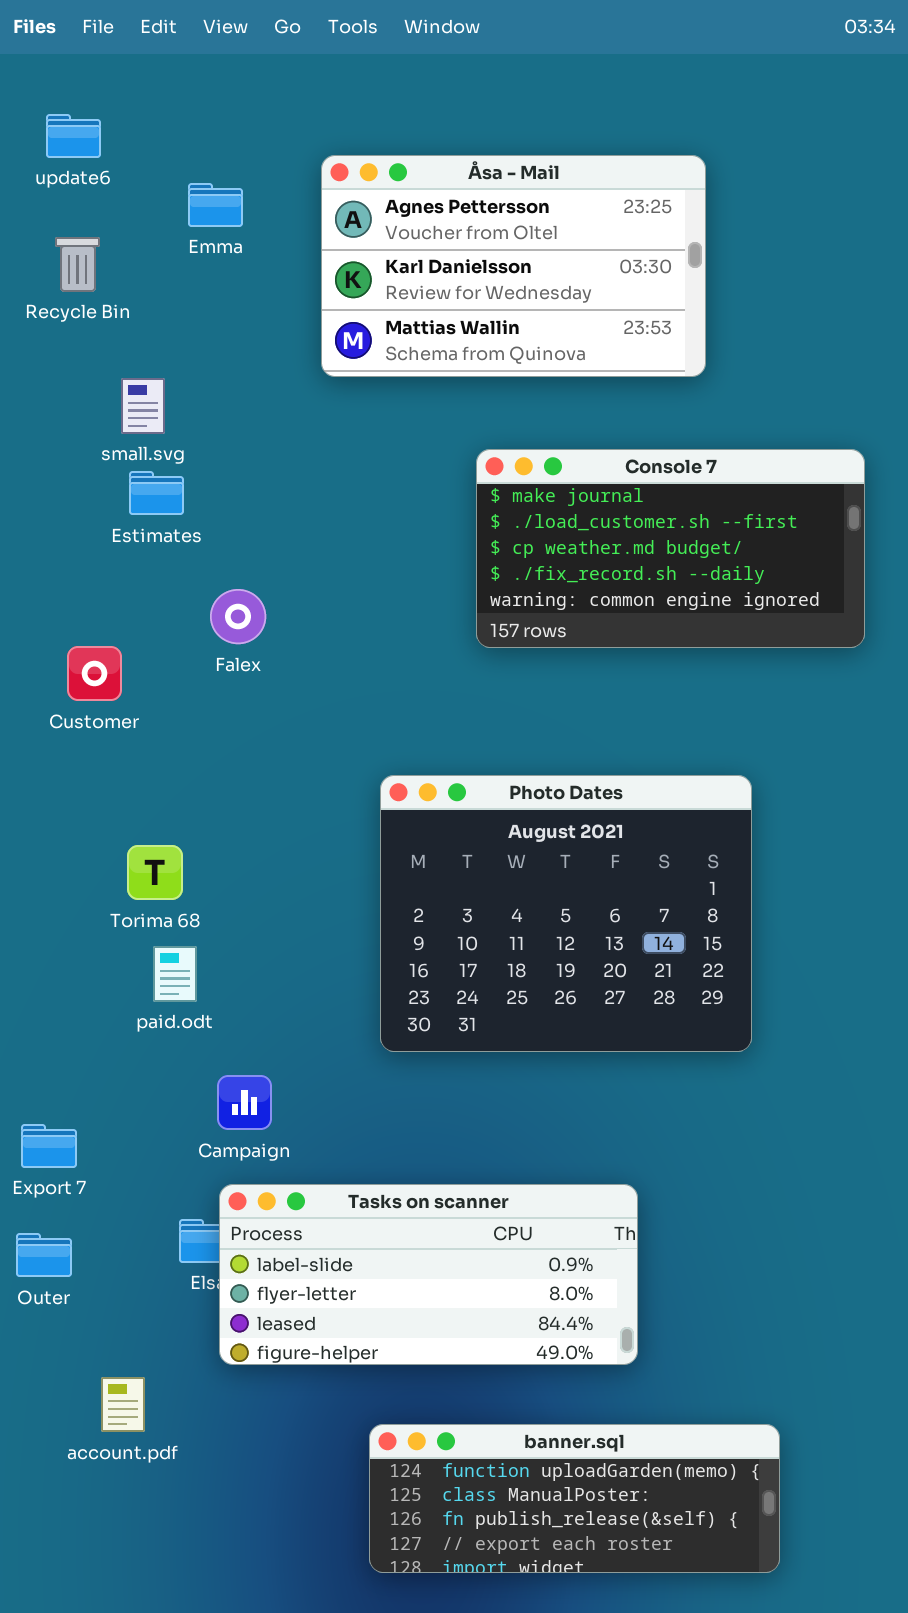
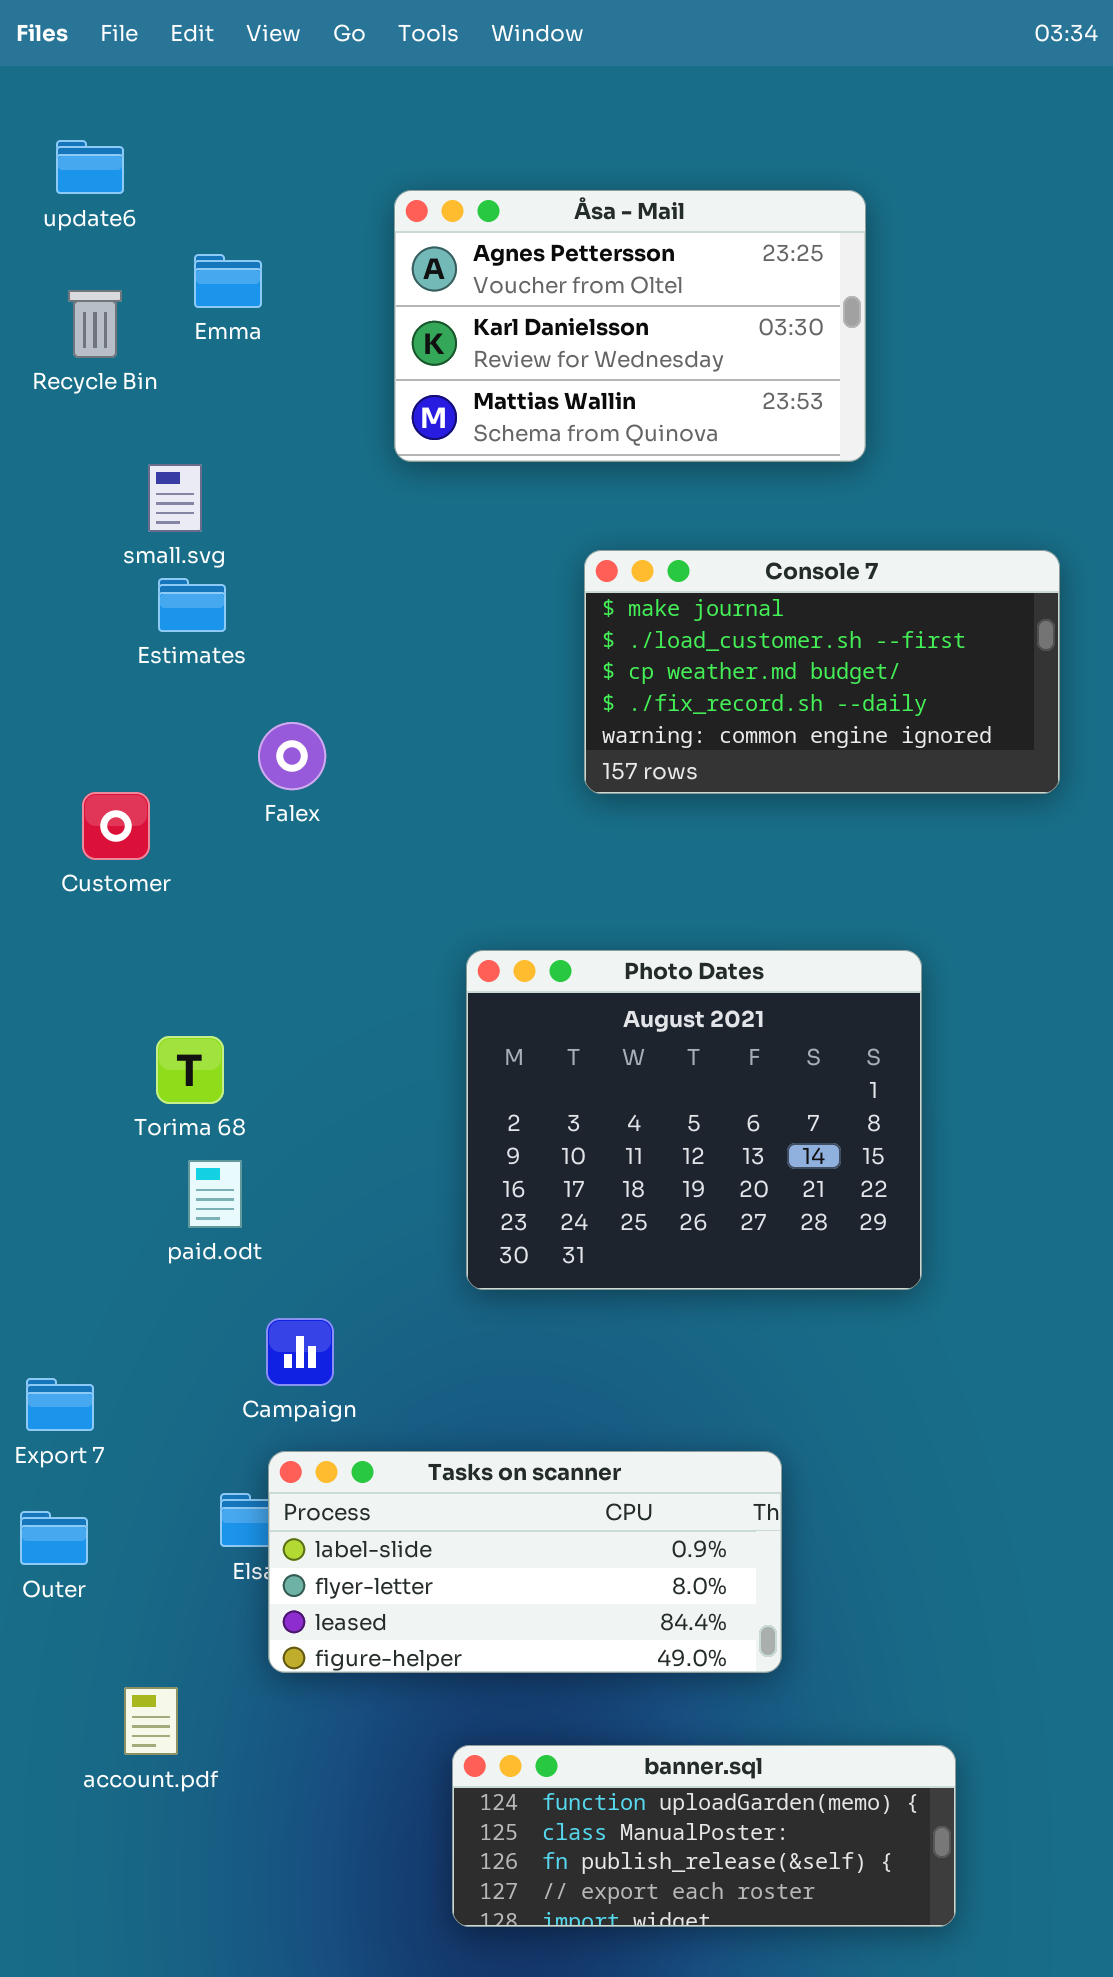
Emma: [188,183,243,227] -> [194,254,262,308], moved

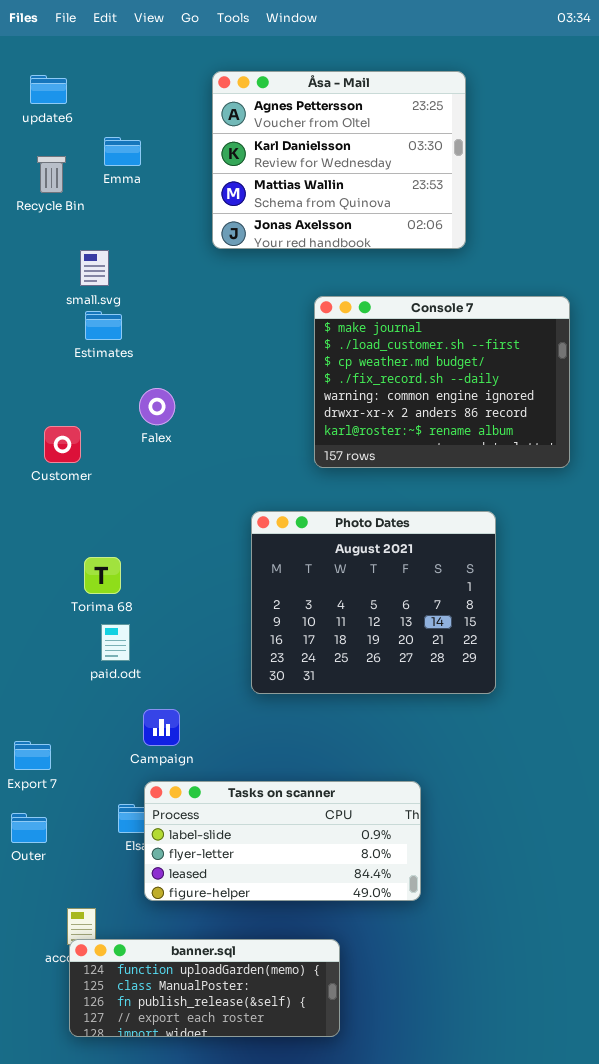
Åsa - Mail: [394,190,866,462] -> [212,71,466,249], resized
Console 7: [584,550,1060,794] -> [314,296,570,468], resized
banner.sql: [452,1745,956,1927] -> [69,939,340,1037], moved

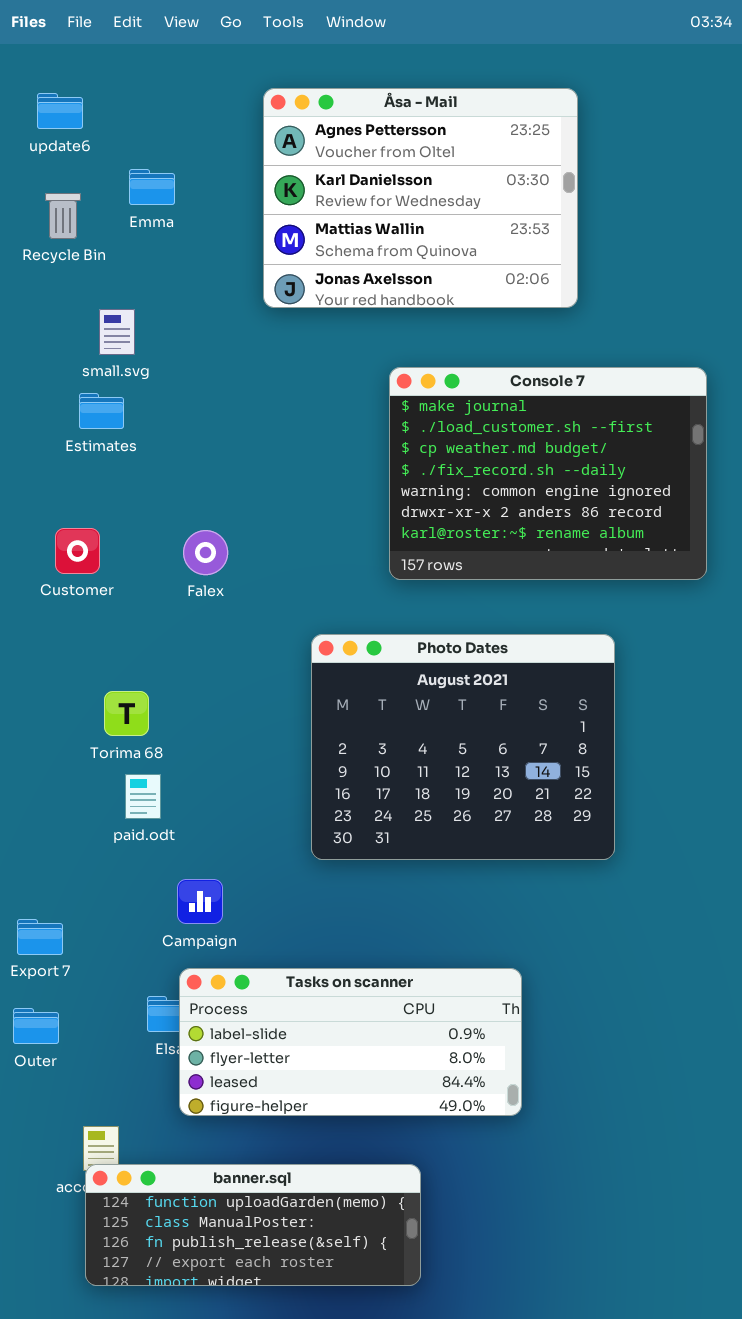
Estimates: [85,311,122,340] -> [79,393,124,429], moved
Falex: [139,388,175,425] -> [183,530,228,575], moved

